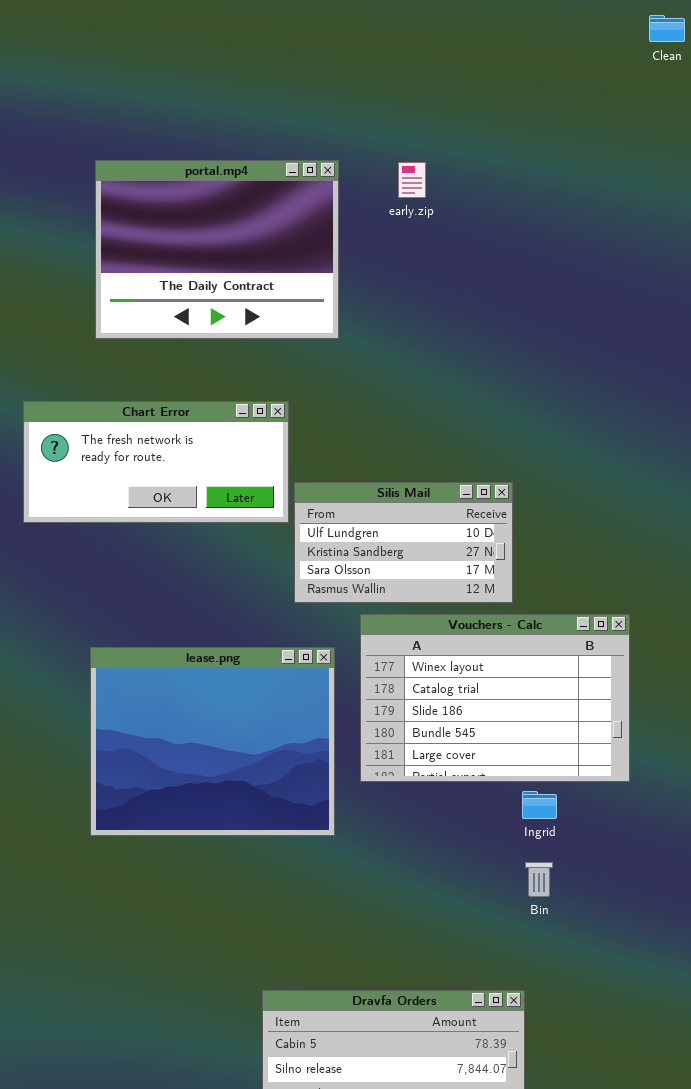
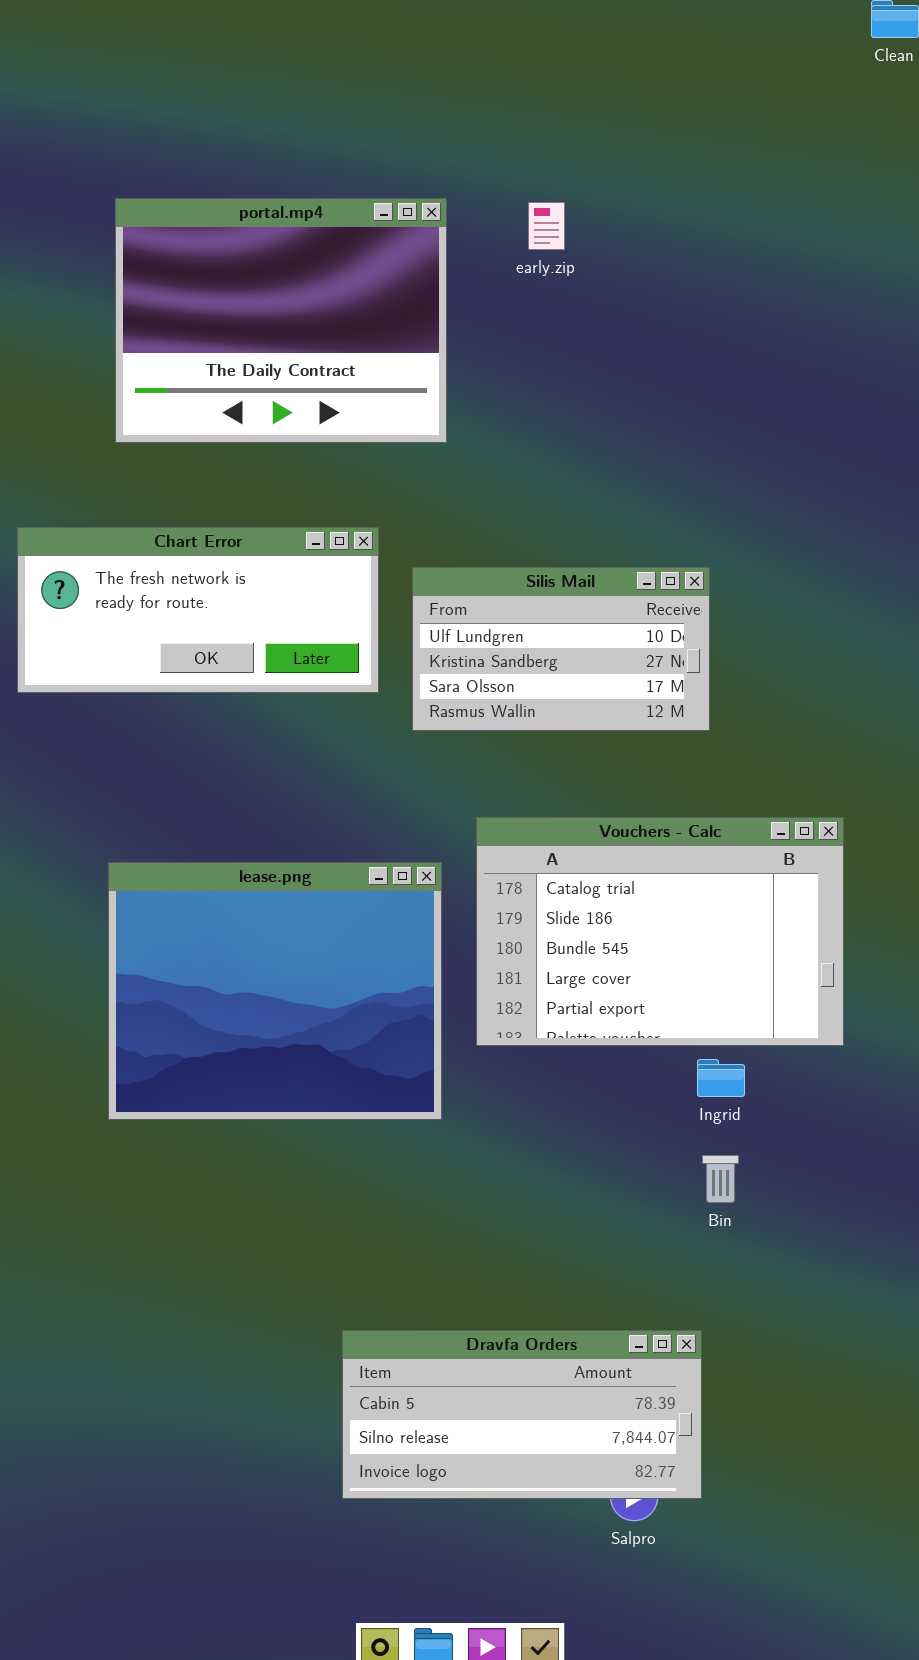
Silis Mail: [294,482,513,603] -> [412,567,710,731], moved
Vouchers - Calc: [360,614,630,782] -> [476,817,844,1046], scrolled down 1 row

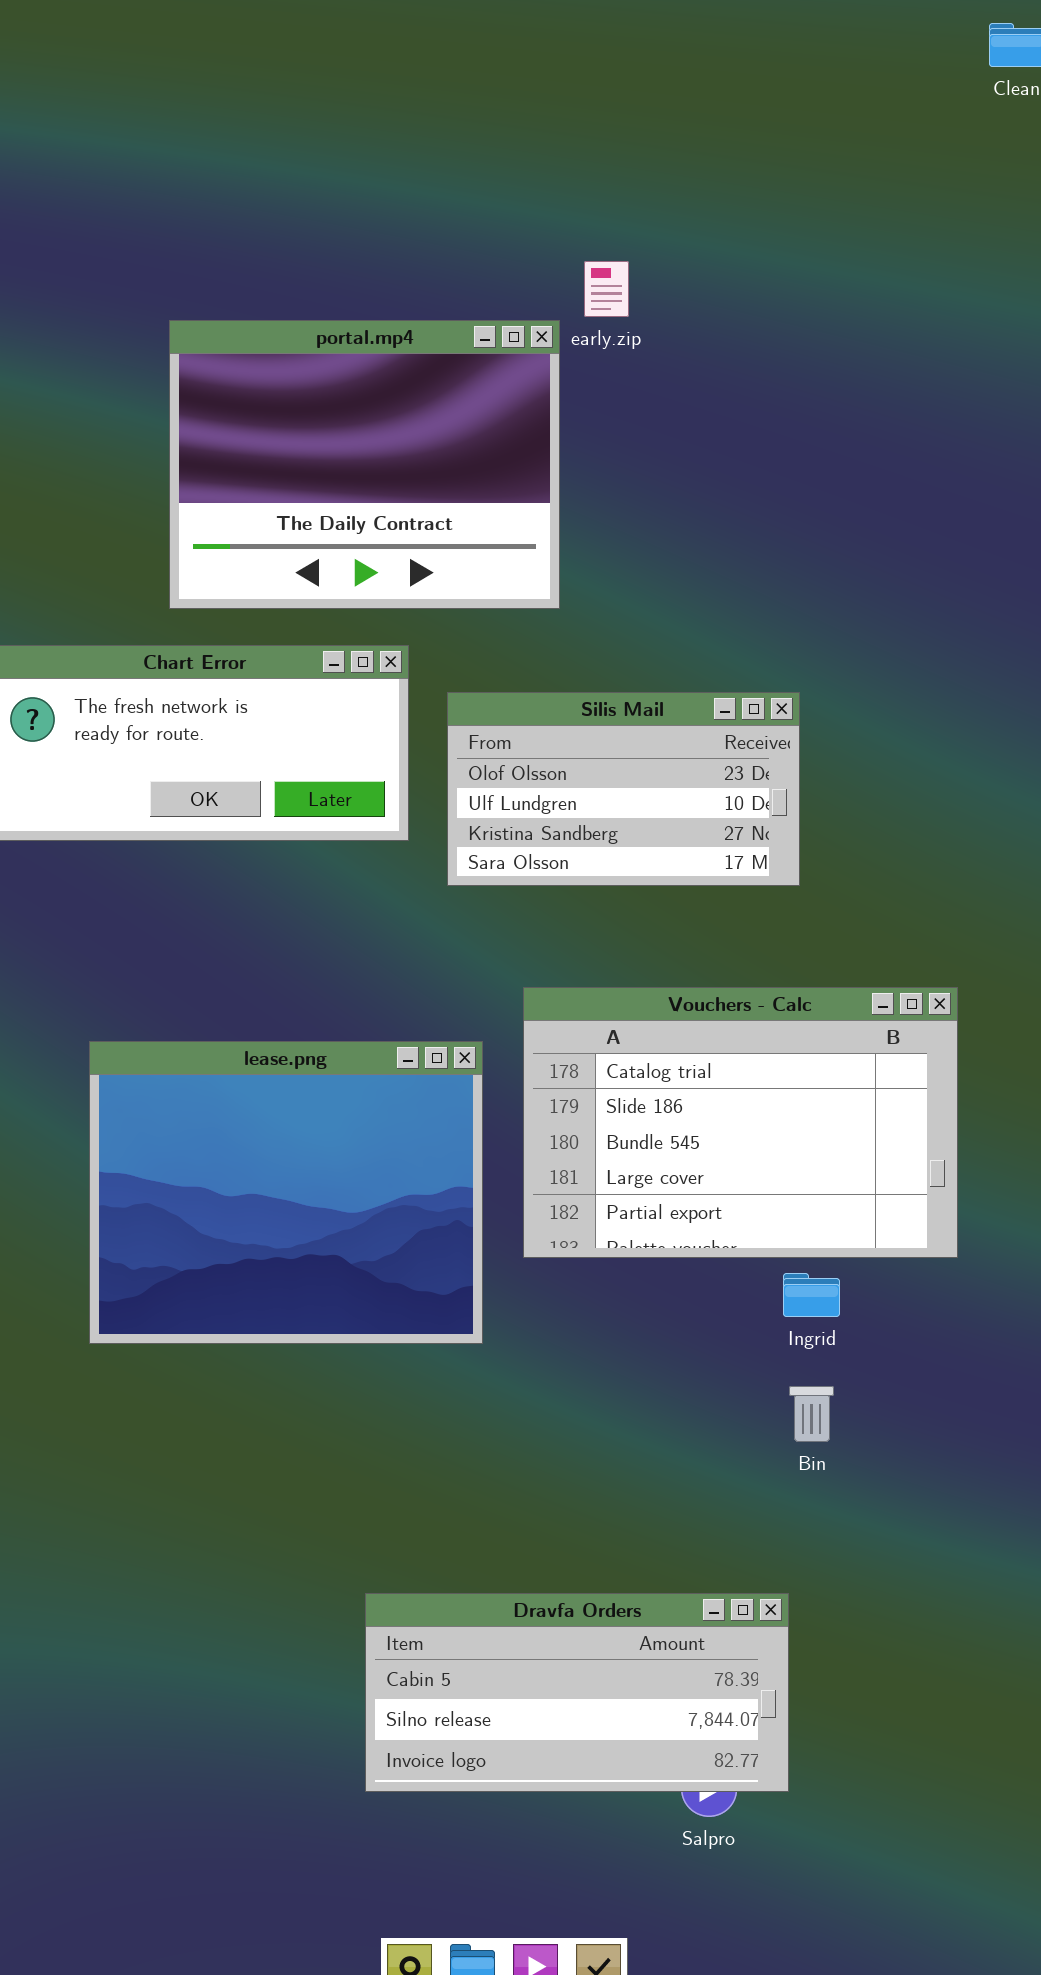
portal.mp4: [115,198,447,443] -> [169,320,560,609], moved
Silis Mail: [412,567,710,731] -> [447,692,800,886], scrolled up 1 row

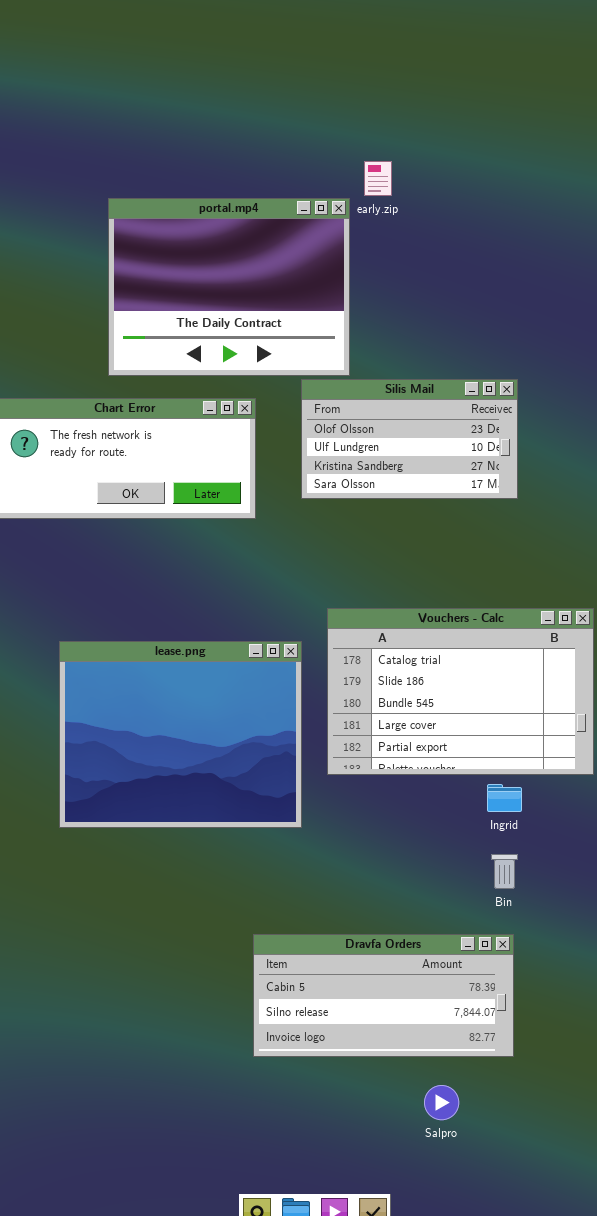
Silis Mail: [447,692,800,886] -> [301,379,518,499], moved
Dravfa Orders: [365,1593,789,1792] -> [253,934,514,1057], moved

